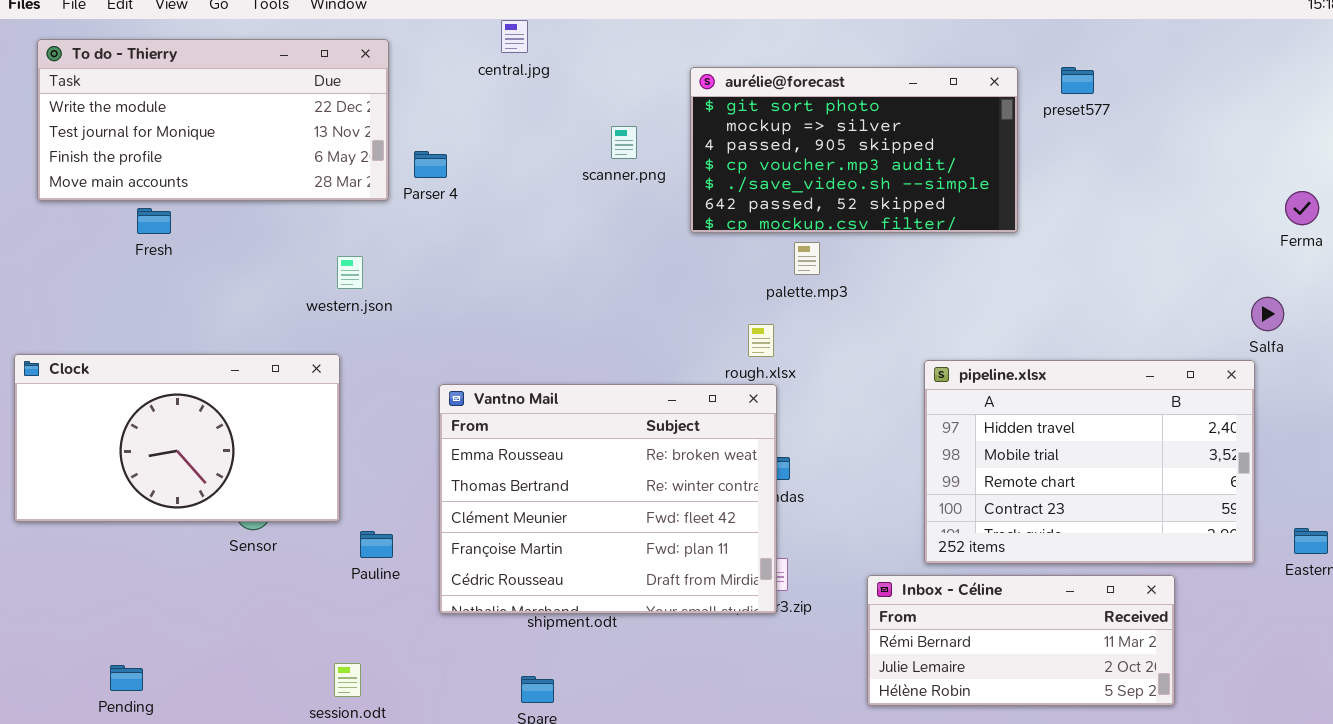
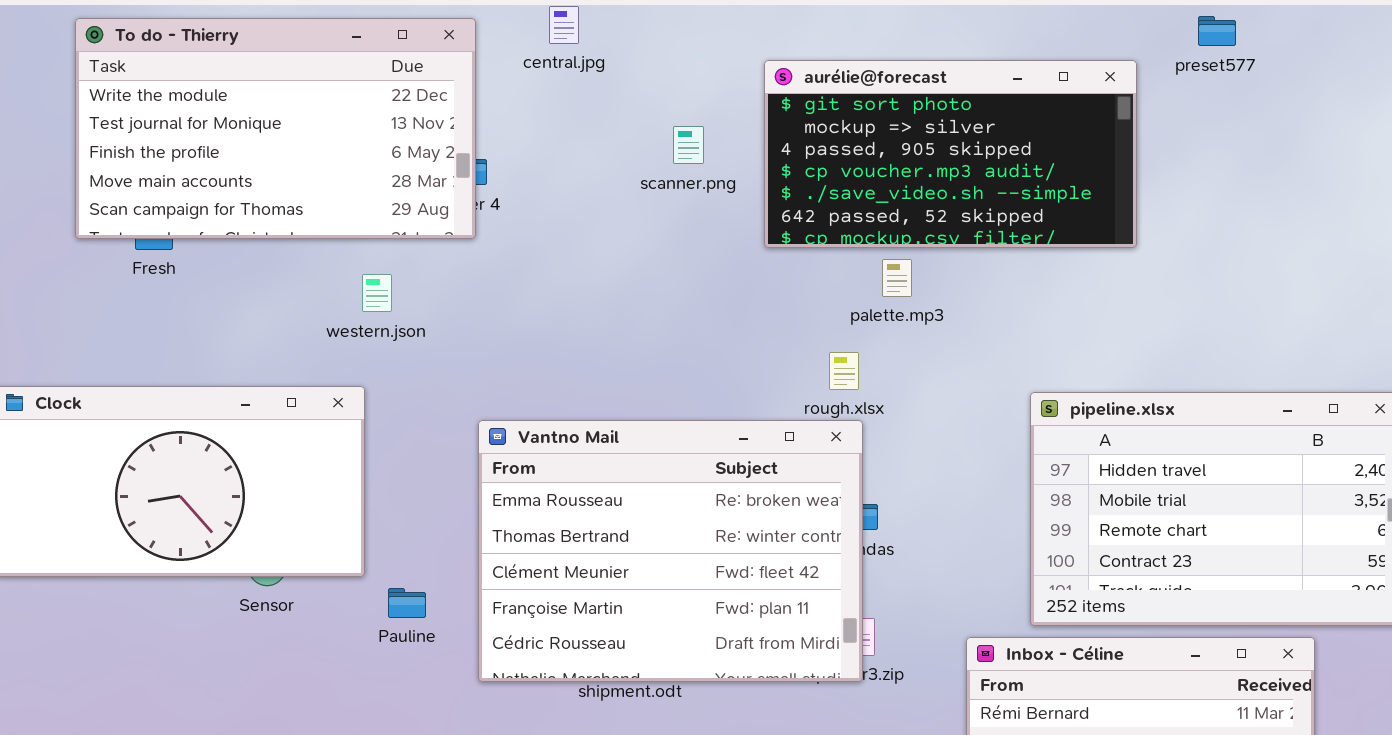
To do - Thierry: [37,39,389,201] -> [75,18,476,239], moved, resized
preset577: [1061,67,1094,94] -> [1198,16,1236,46], moved

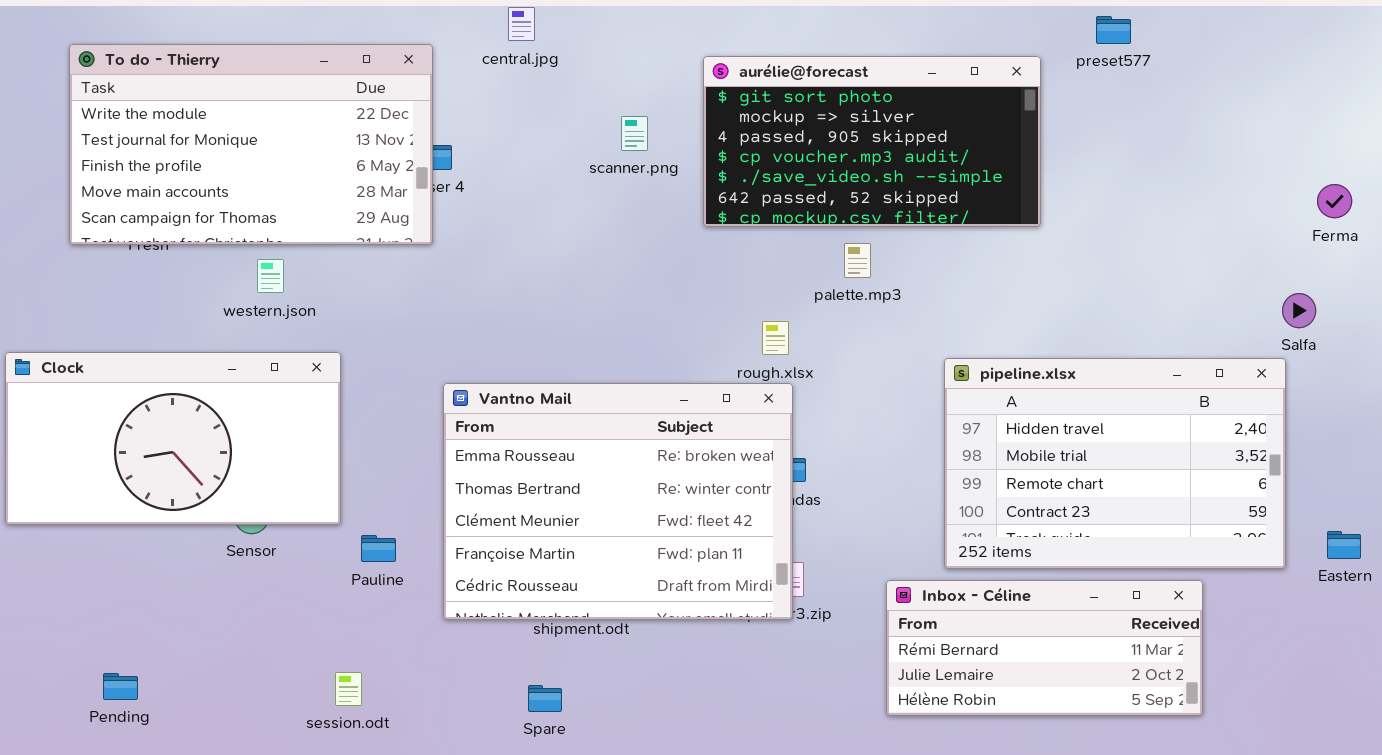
To do - Thierry: [75,18,476,239] -> [69,44,433,245], moved
palette.mp3: [882,259,912,297] -> [844,243,871,278], moved
western.json: [362,274,392,312] -> [257,259,284,293], moved

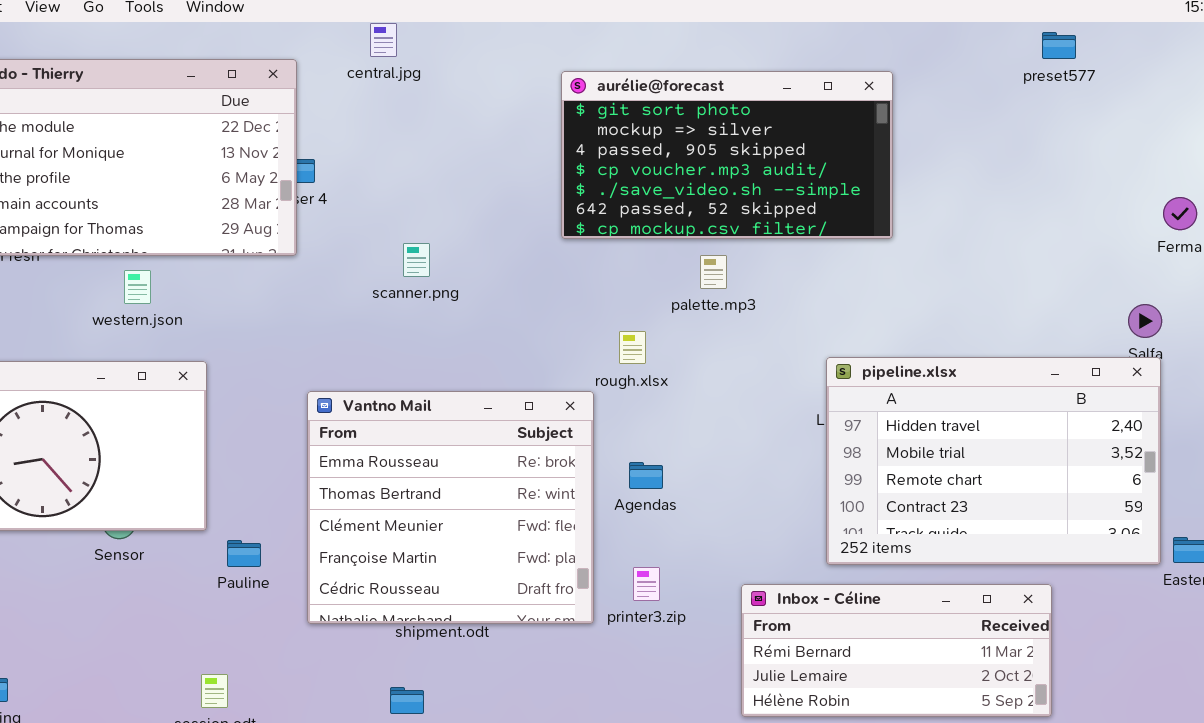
preset577: [1096,16,1131,44] -> [1042,32,1076,59], moved
scanner.png: [621,116,648,151] -> [403,243,430,277], moved
pipeline.xlsx: [944,358,1286,569] -> [826,357,1161,565], moved
Vantno Mail: [443,383,793,620] -> [307,391,594,624], resized

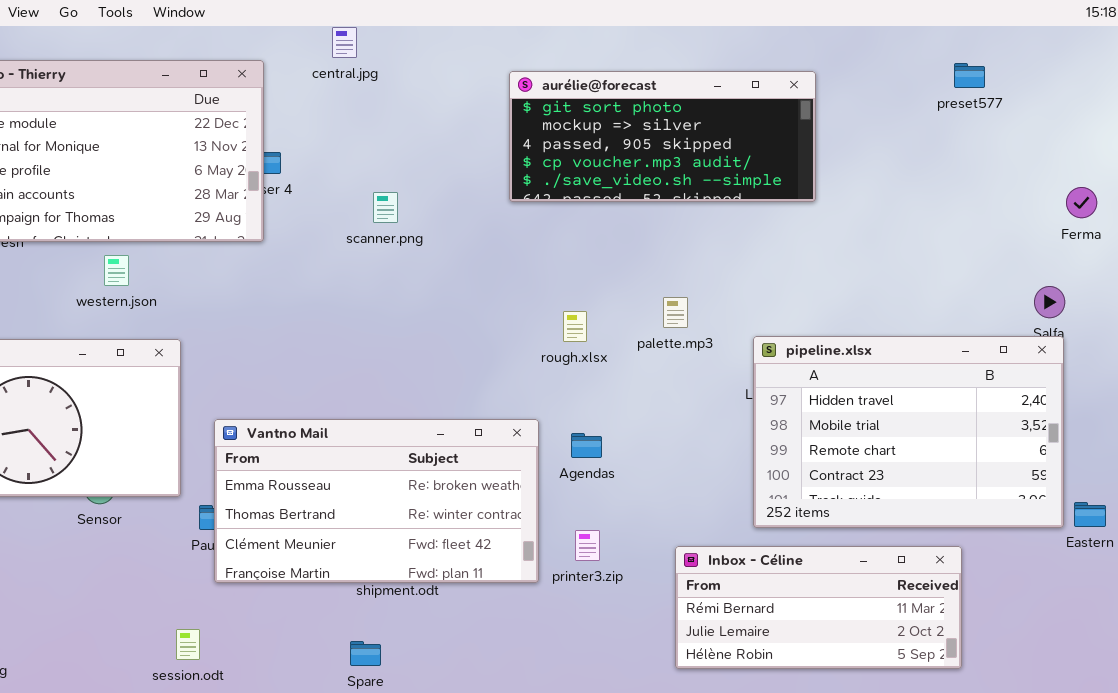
preset577: [1042,32,1076,59] -> [954,63,985,88], moved
aurélie@forecast: [561,71,893,239] -> [509,71,816,202], resized
scanner.png: [403,243,430,277] -> [373,192,398,223], moved
palette.mp3: [700,255,727,289] -> [663,297,688,328], moved
Vantno Mail: [307,391,594,624] -> [214,419,539,583], resized

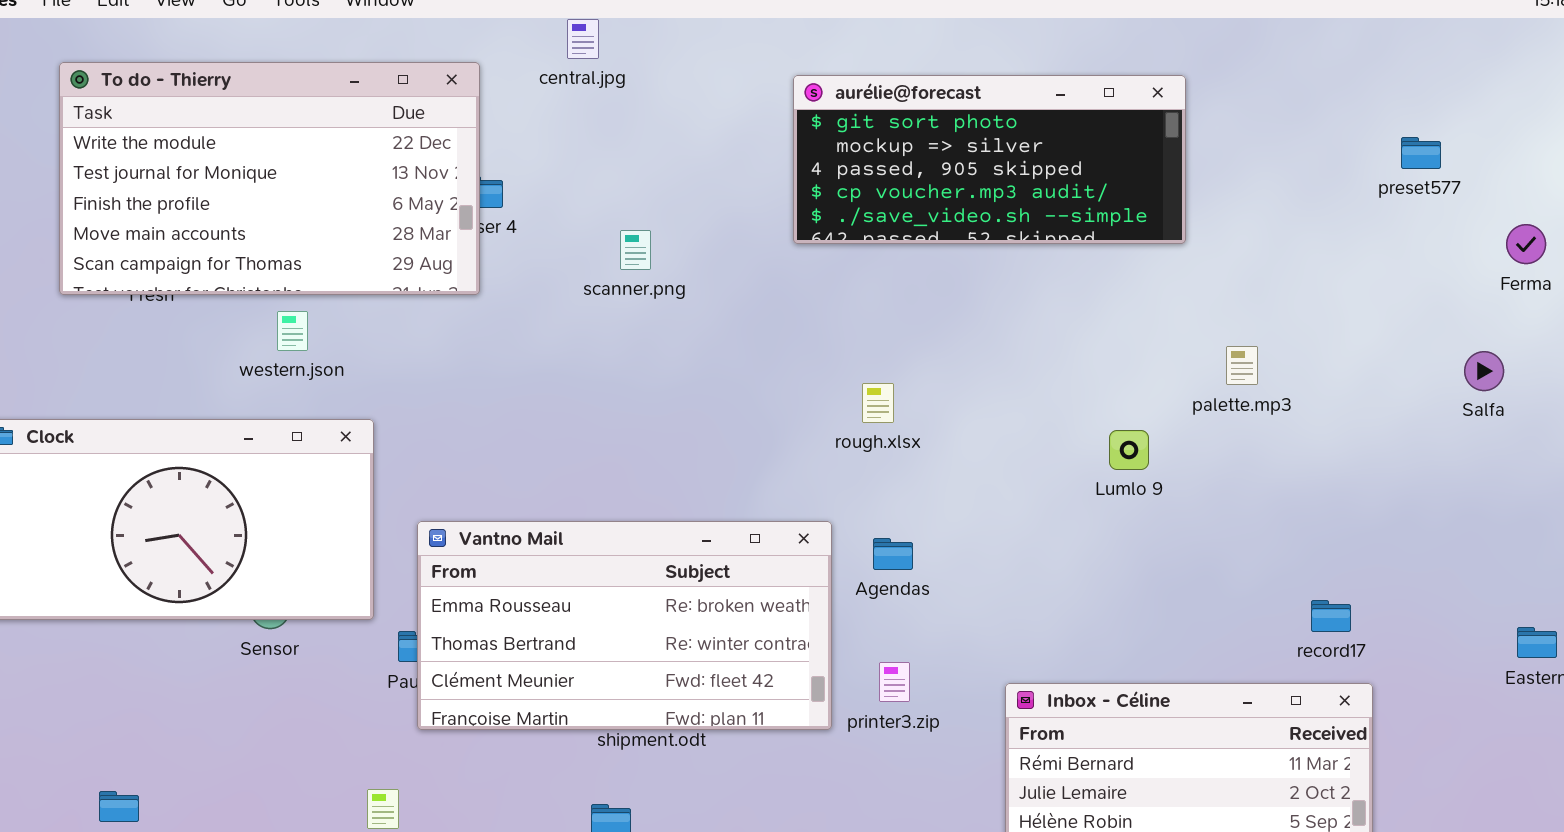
preset577: [954,63,985,88] -> [1401,137,1441,169], moved
palette.mp3: [663,297,688,328] -> [1226,346,1258,385], moved
pipeline.xlsx: [753,336,1064,528] -> none, closed

